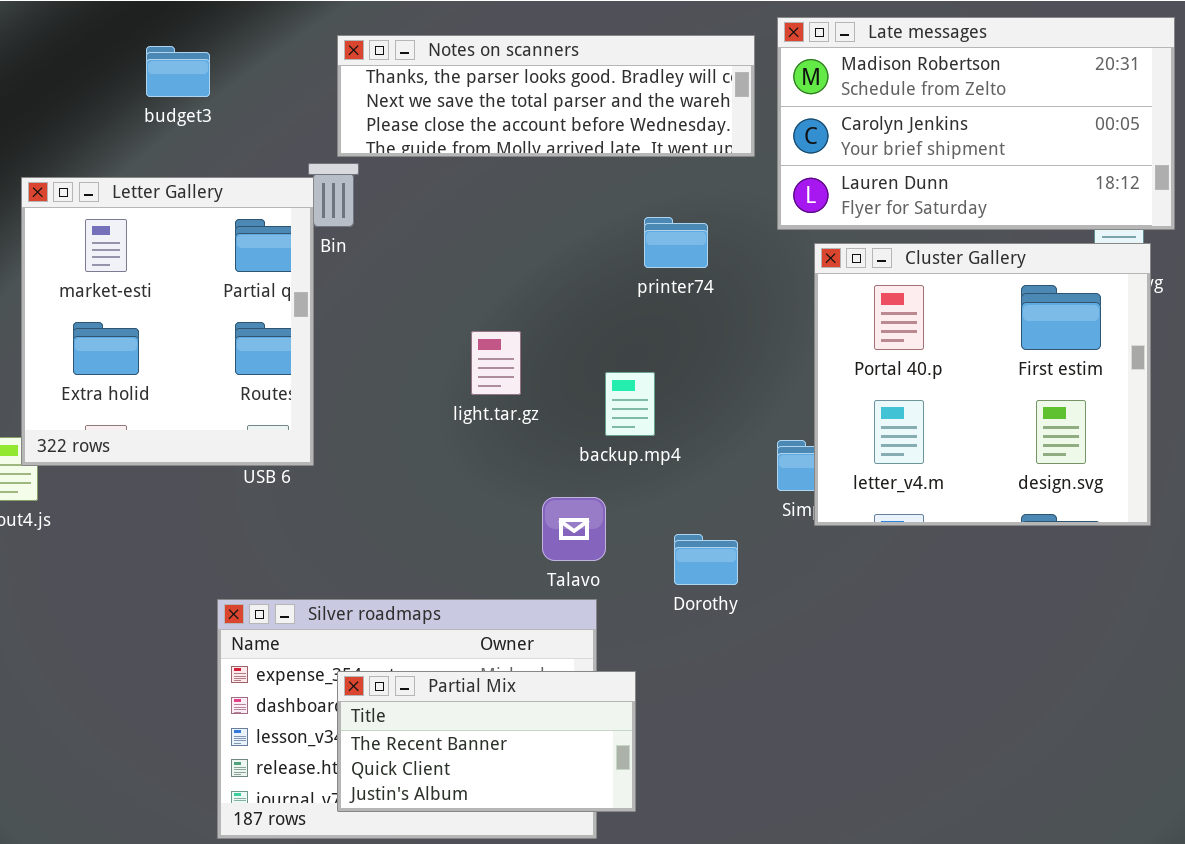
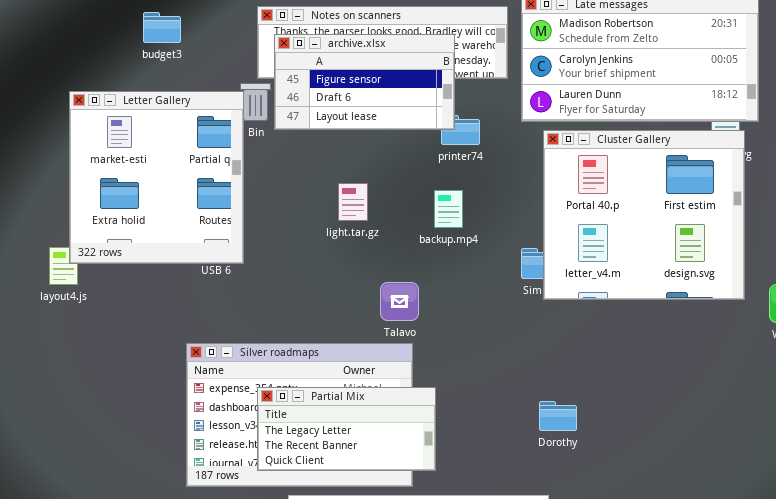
archive.xlsx: none -> [274,34,455,130], opened
backup.mp4: [605,372,655,436] -> [434,190,463,228], moved
Dorothy: [674,534,738,585] -> [539,401,577,431], moved
Partial Mix: [337,671,636,812] -> [257,387,436,471], scrolled up 1 row

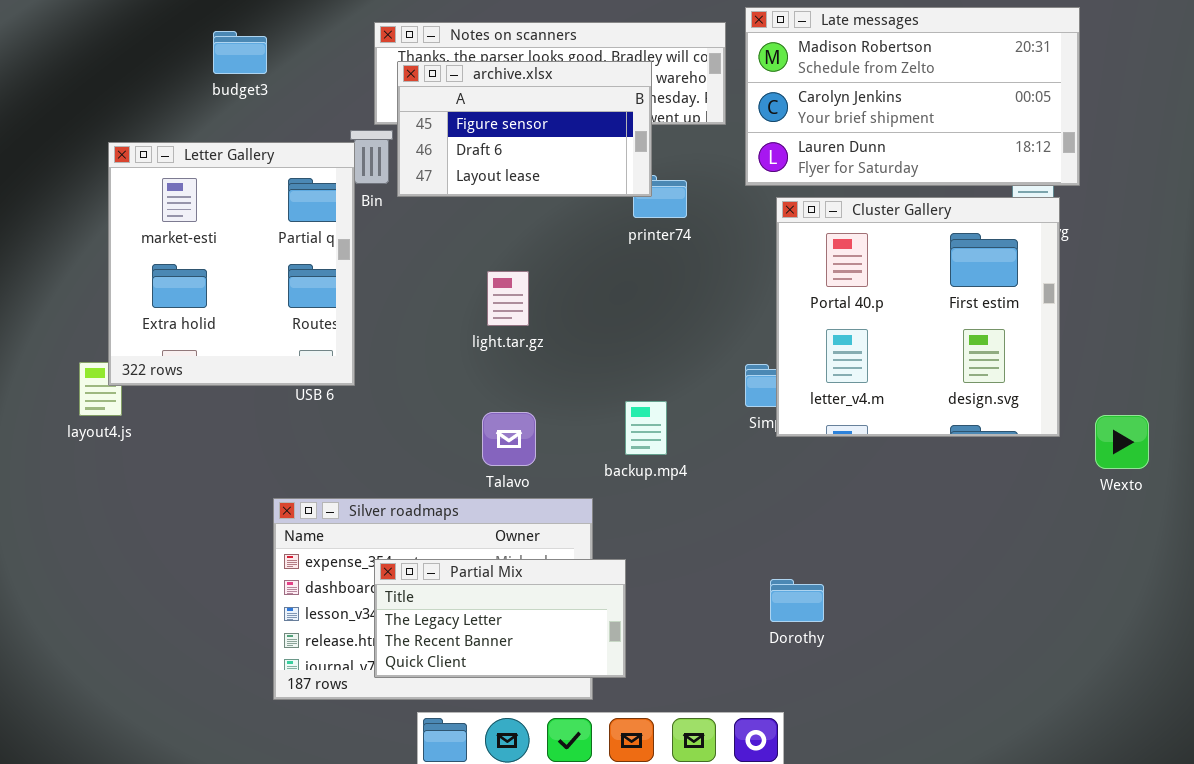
backup.mp4: [434,190,463,228] -> [625,401,667,455], moved
Talavo: [380,282,419,321] -> [482,412,536,466], moved

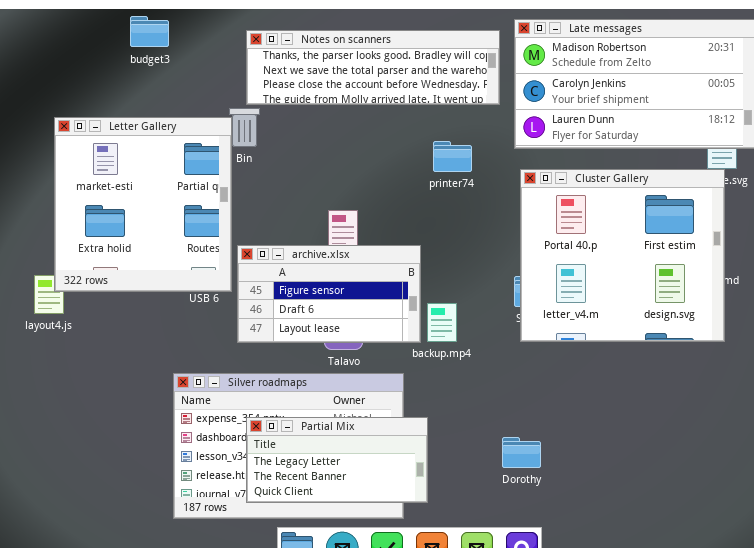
budget3: [213,31,267,74] -> [130,16,169,47], moved
archive.xlsx: [397,61,652,197] -> [237,245,421,343], moved
Cluster Gallery: [776,197,1060,437] -> [520,169,725,342], moved
Dorothy: [770,579,824,622] -> [502,437,541,468], moved

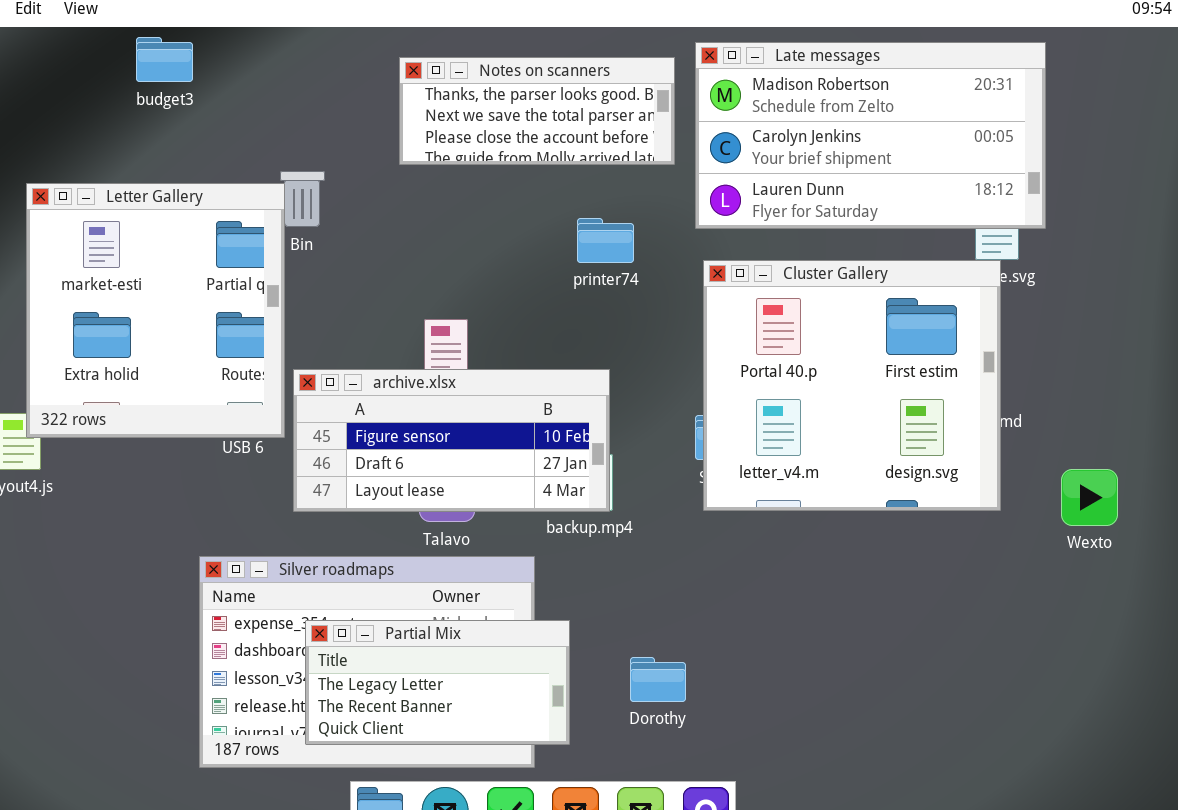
Notes on scanners: [246,30,500,105] -> [399,57,675,165], resized
archive.xlsx: [237,245,421,343] -> [293,369,610,512], resized
Dorothy: [502,437,541,468] -> [630,657,686,702], moved

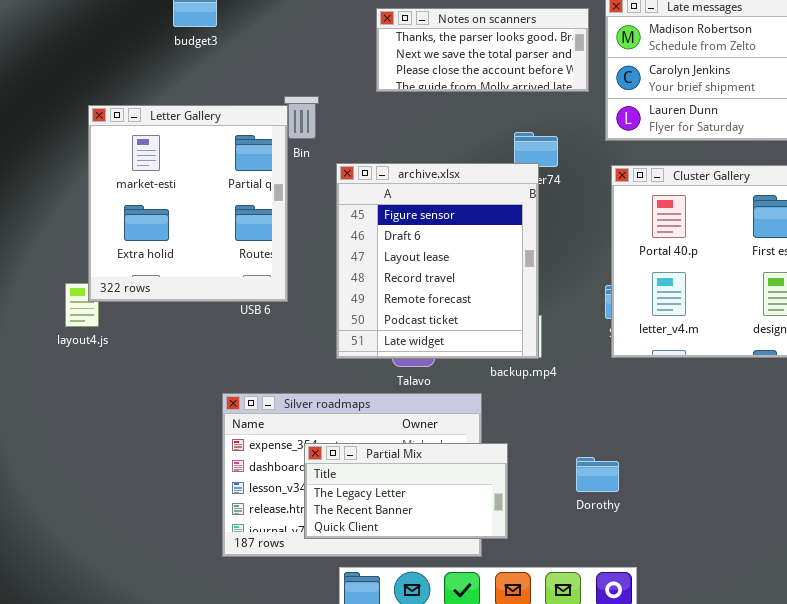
archive.xlsx: [293,369,610,512] -> [336,163,539,359], resized
Dorothy: [630,657,686,702] -> [576,457,619,492], moved

